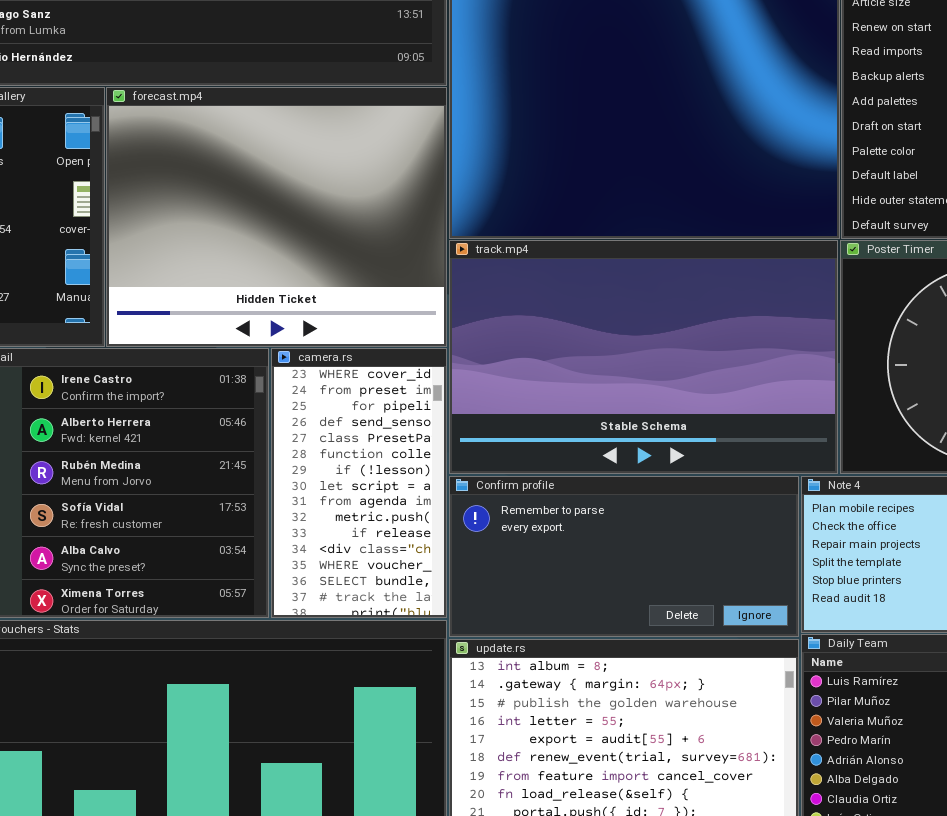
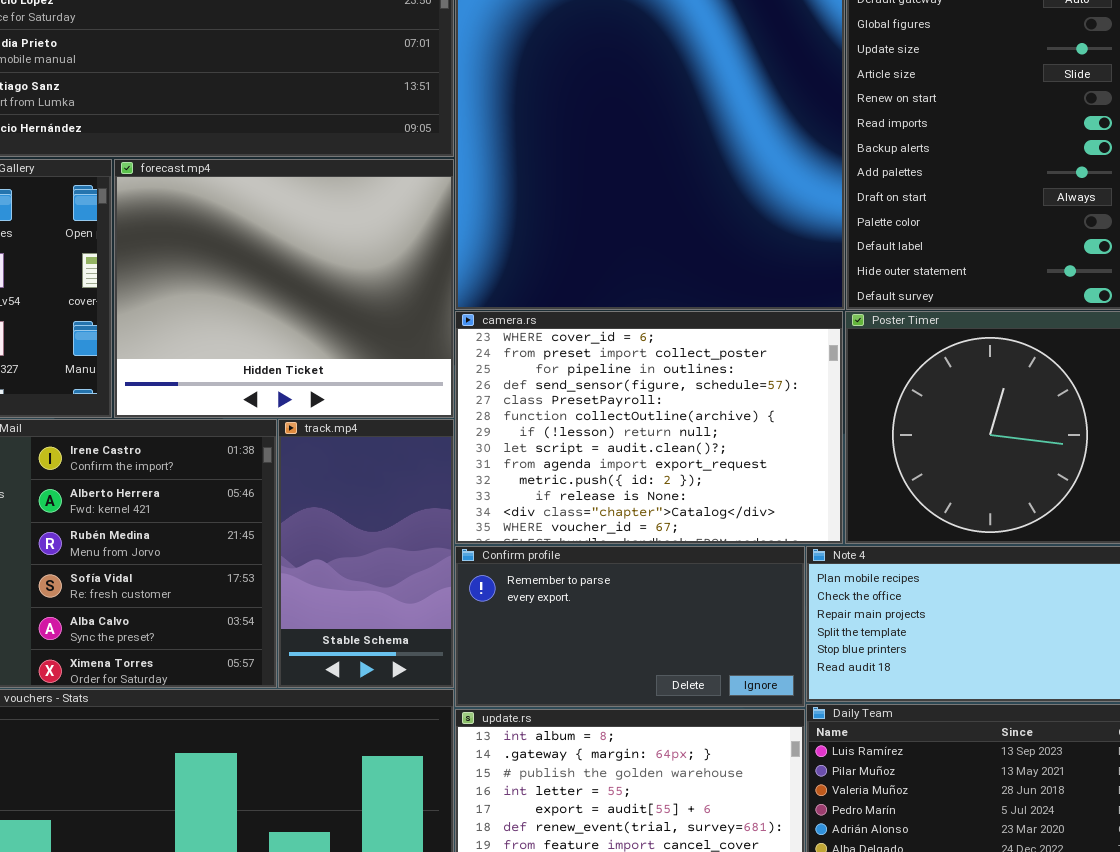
track.mp4: [449,240,838,474] -> [278,419,454,688], moved, resized
camera.rs: [271,348,447,618] -> [455,311,843,544], moved, resized

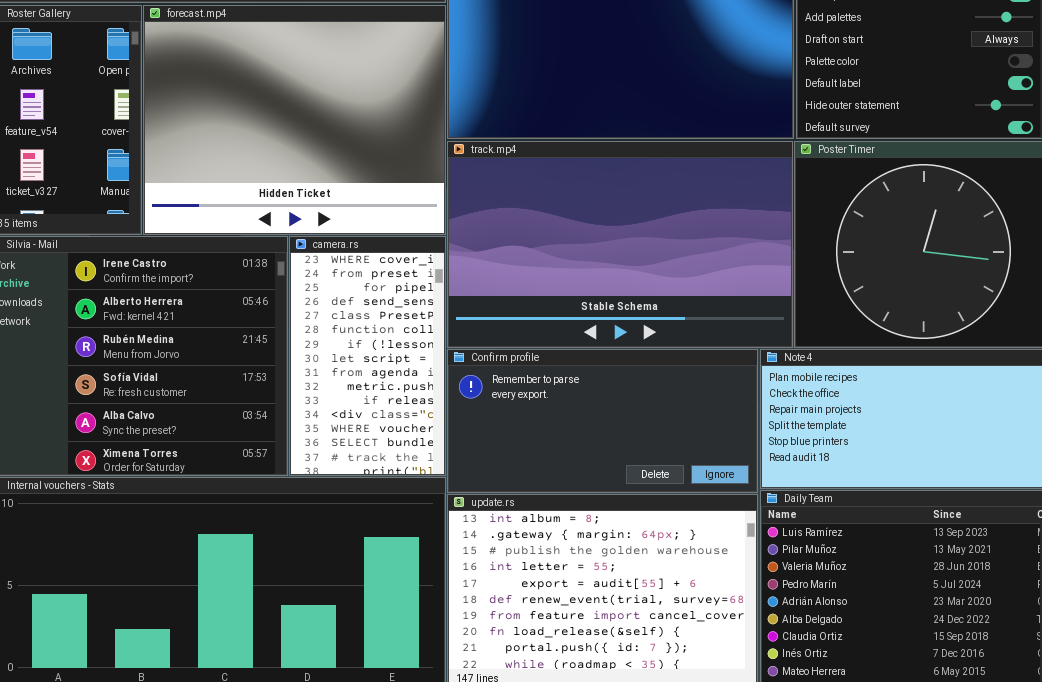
camera.rs: [455,311,843,544] -> [289,236,446,476], moved, resized
track.mp4: [278,419,454,688] -> [447,141,793,348], moved, resized

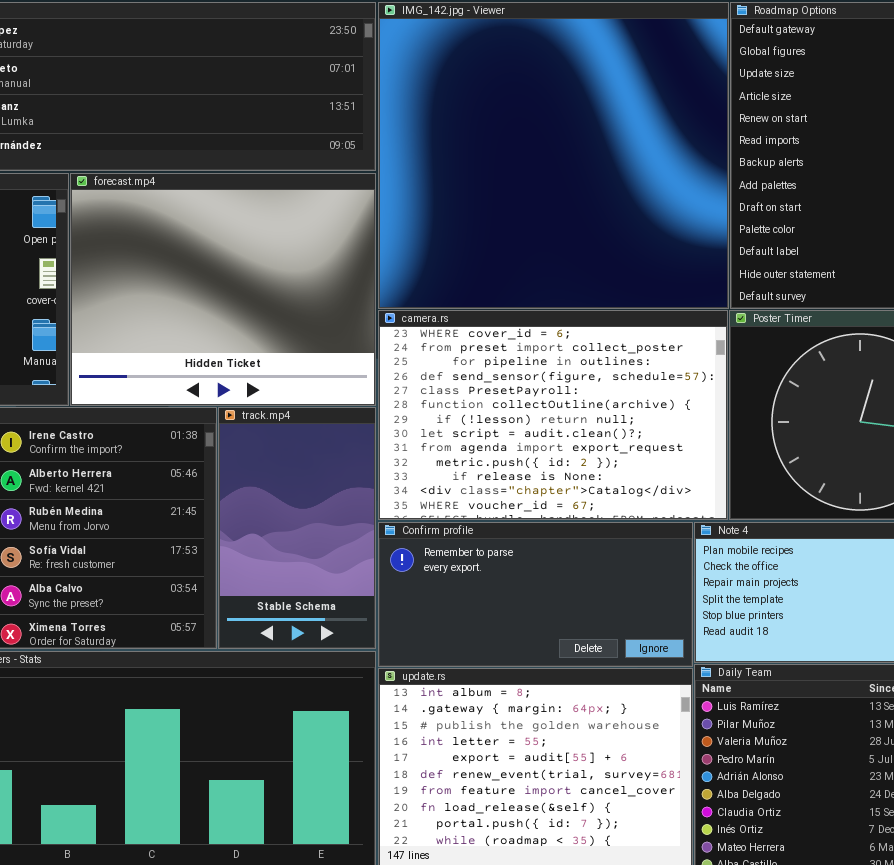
track.mp4: [447,141,793,348] -> [218,407,376,649], moved, resized
camera.rs: [289,236,446,476] -> [378,310,728,520], moved, resized

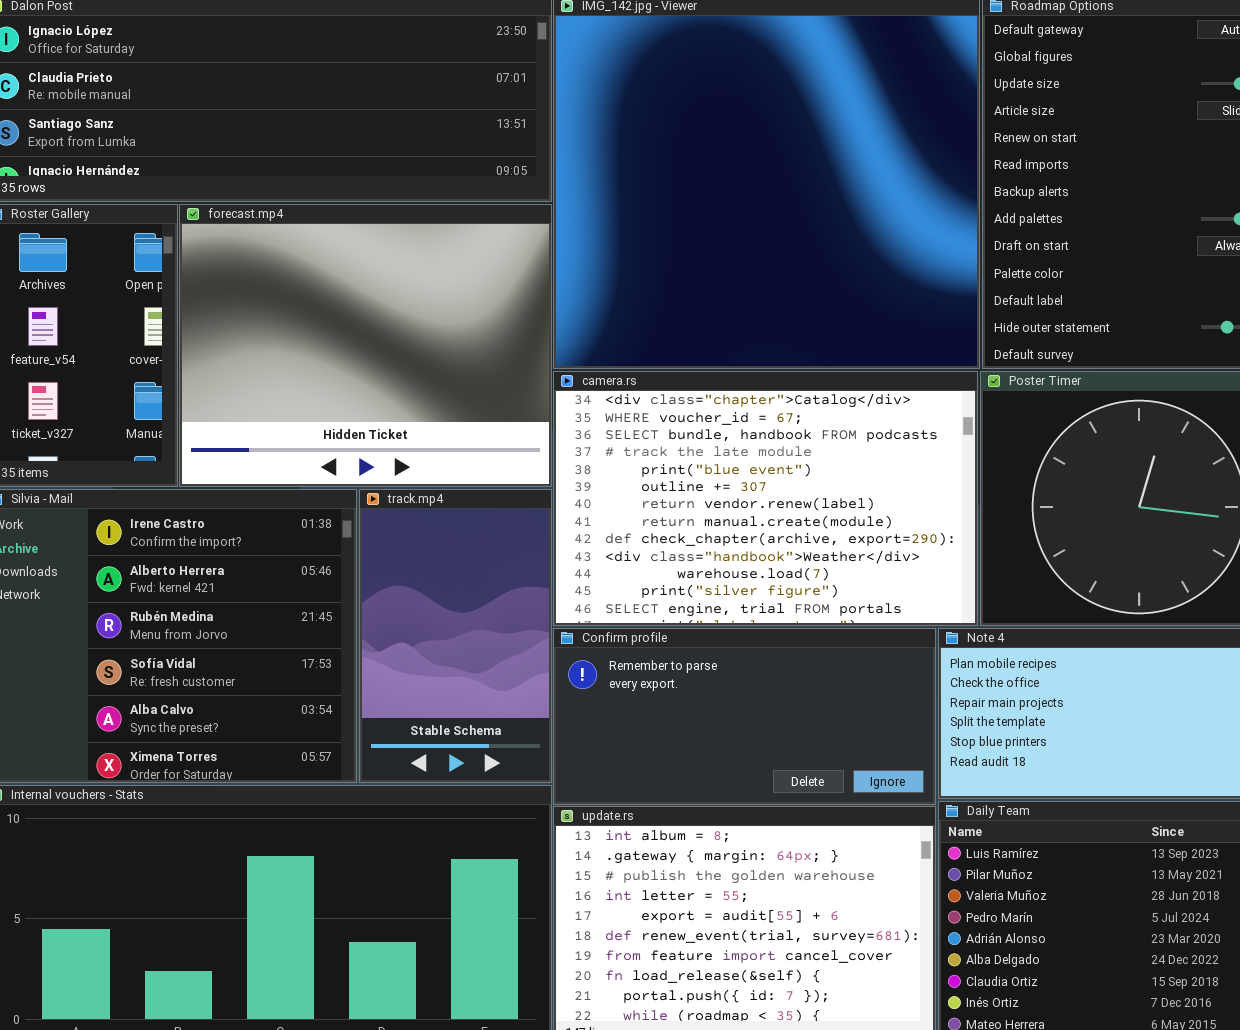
camera.rs: [378,310,728,520] -> [553,371,978,626], scrolled down 11 rows

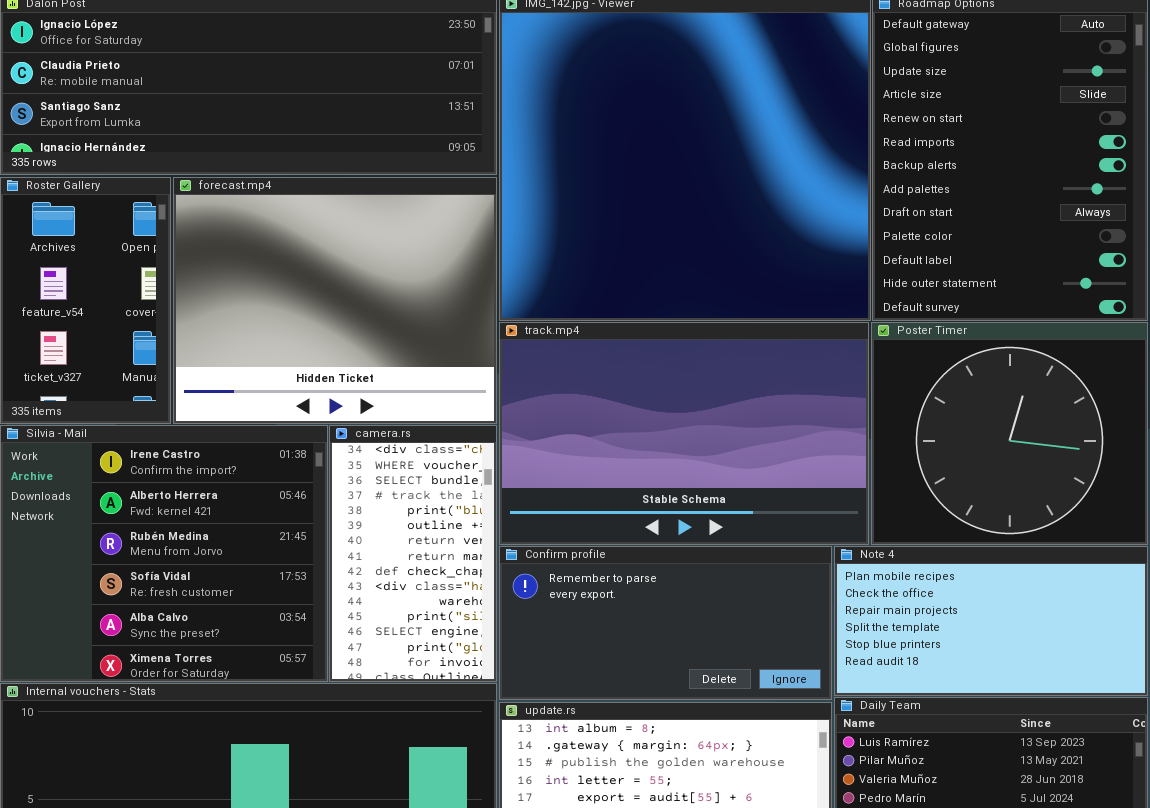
camera.rs: [553,371,978,626] -> [329,425,497,682], moved, resized
track.mp4: [359,489,552,783] -> [499,322,869,545], moved, resized

